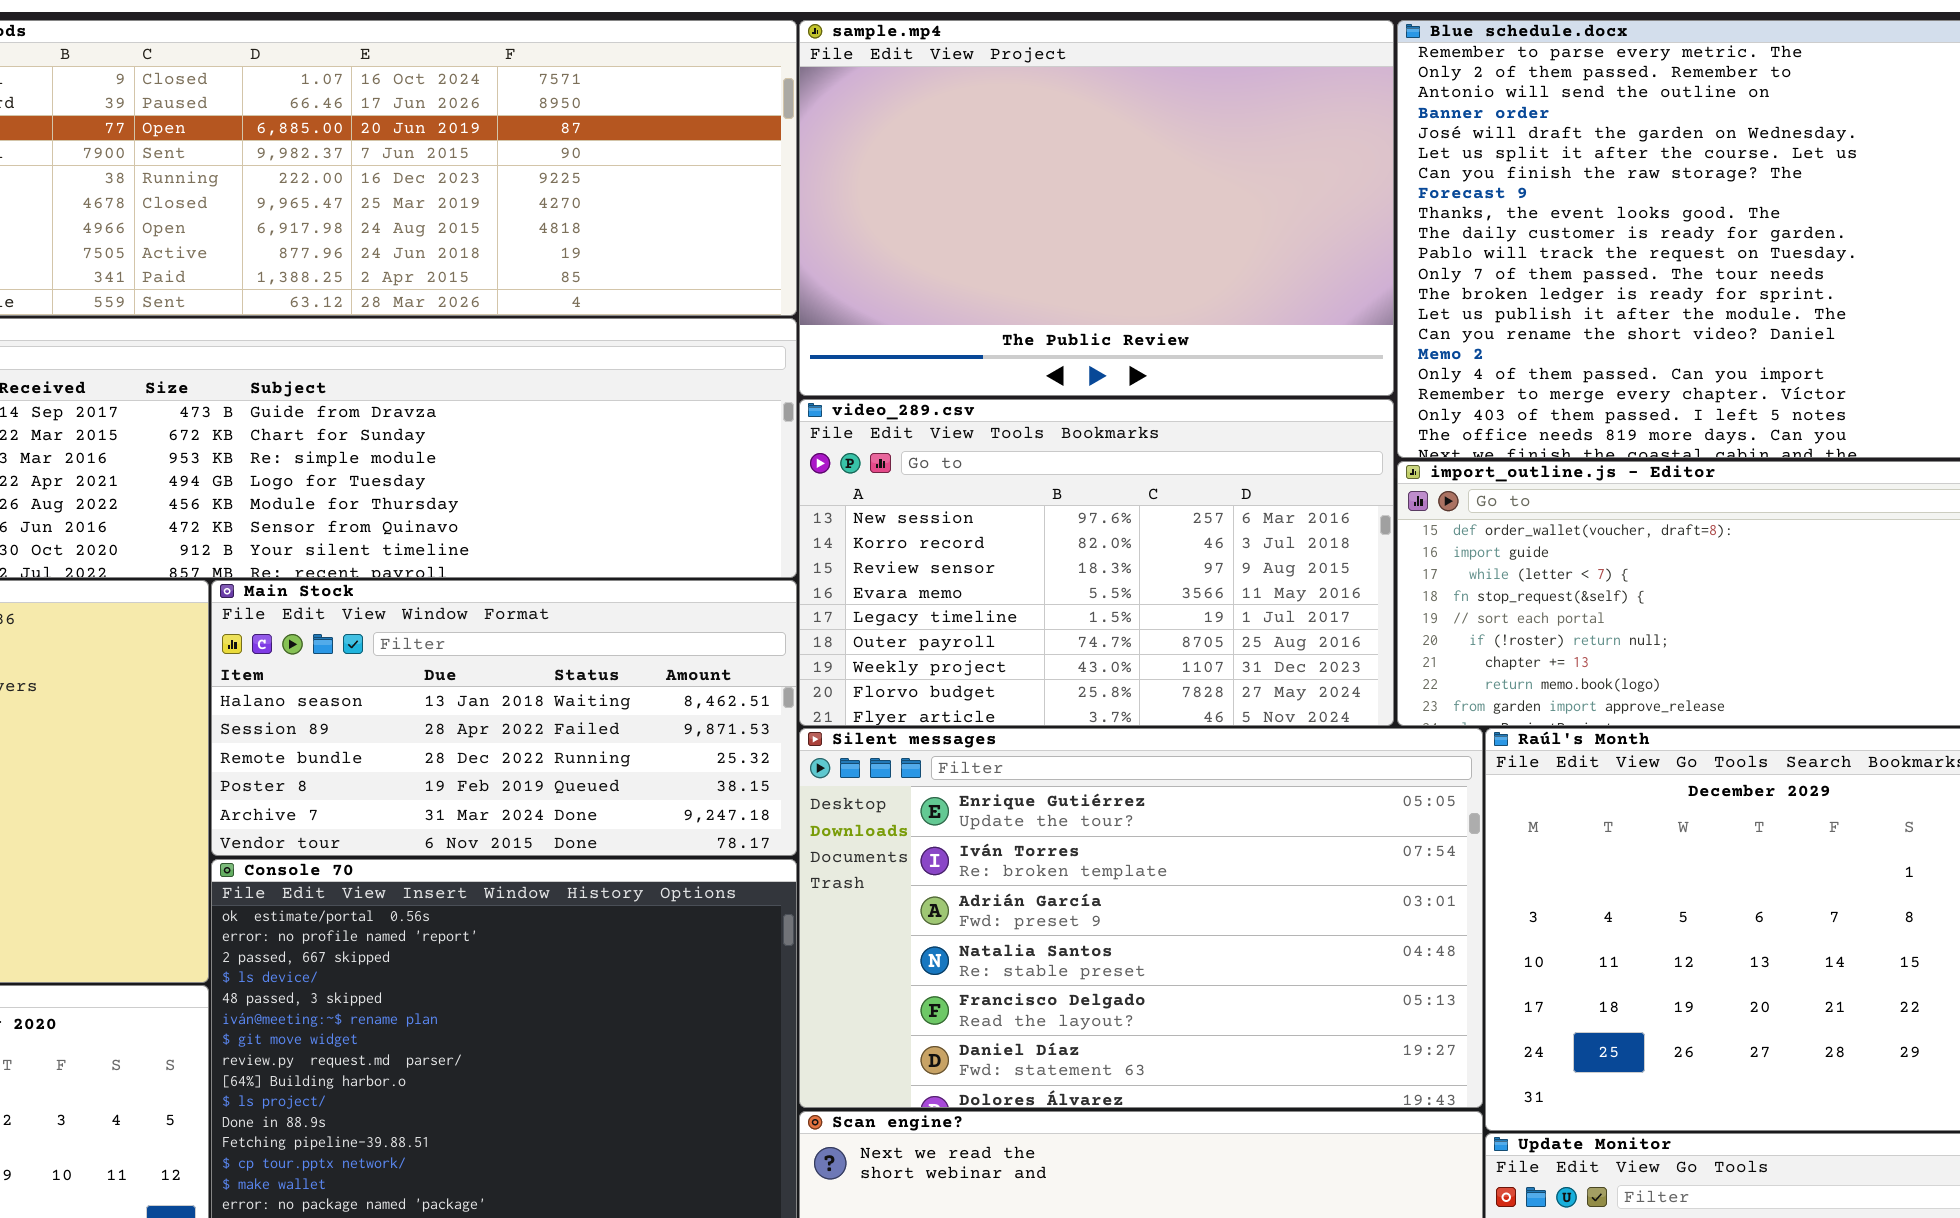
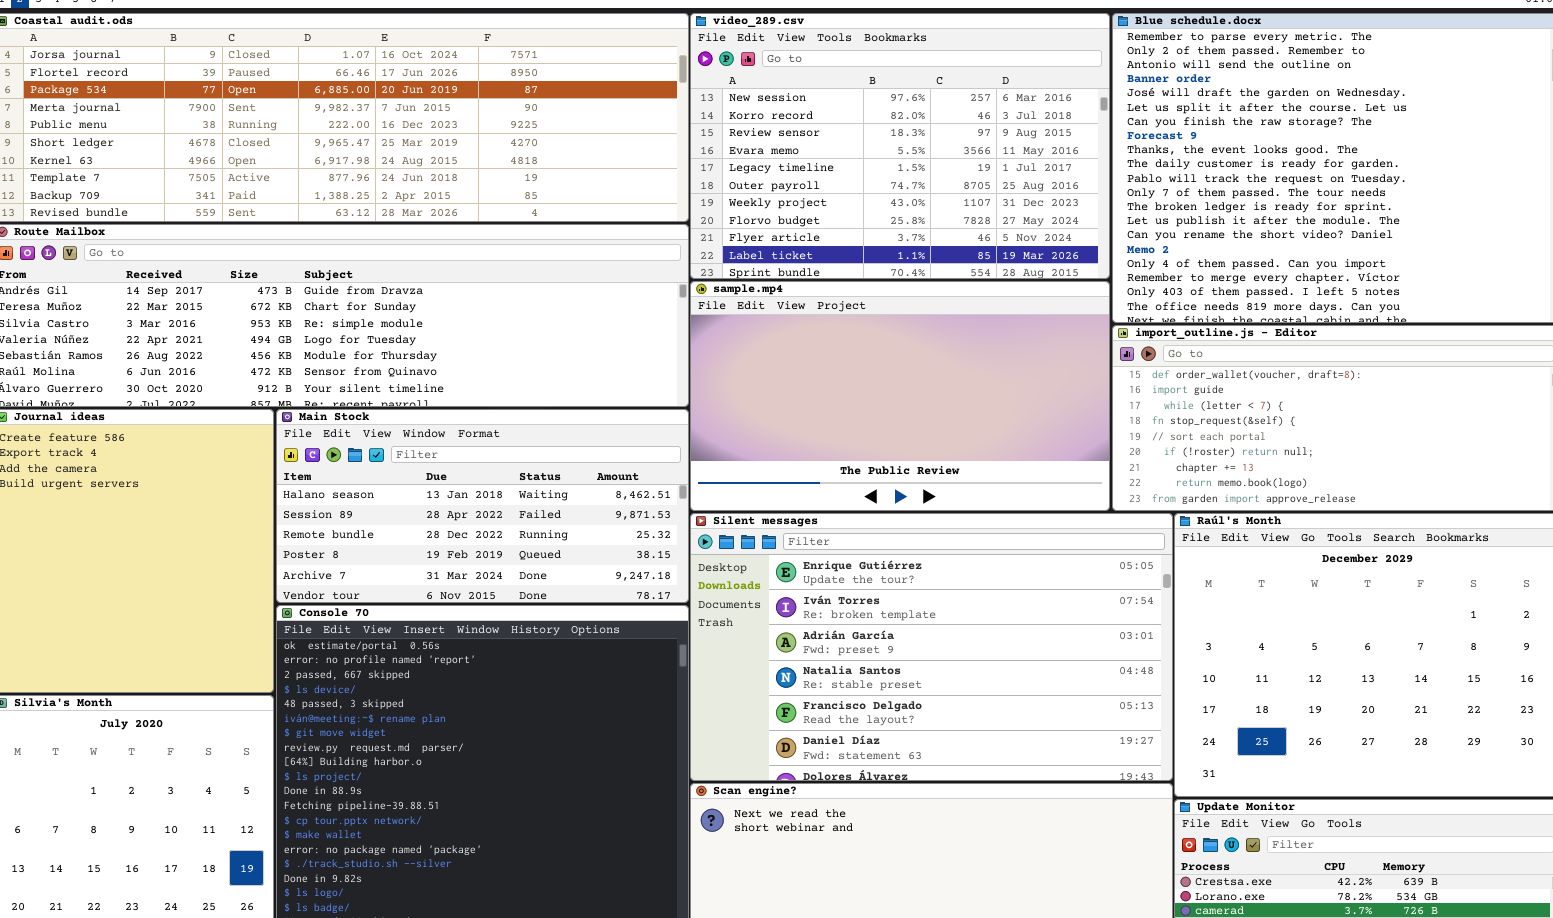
sample.mp4: [799,20,1394,396] -> [690,281,1110,511], moved, resized
video_289.csv: [799,399,1394,726] -> [690,13,1110,279], moved, resized

